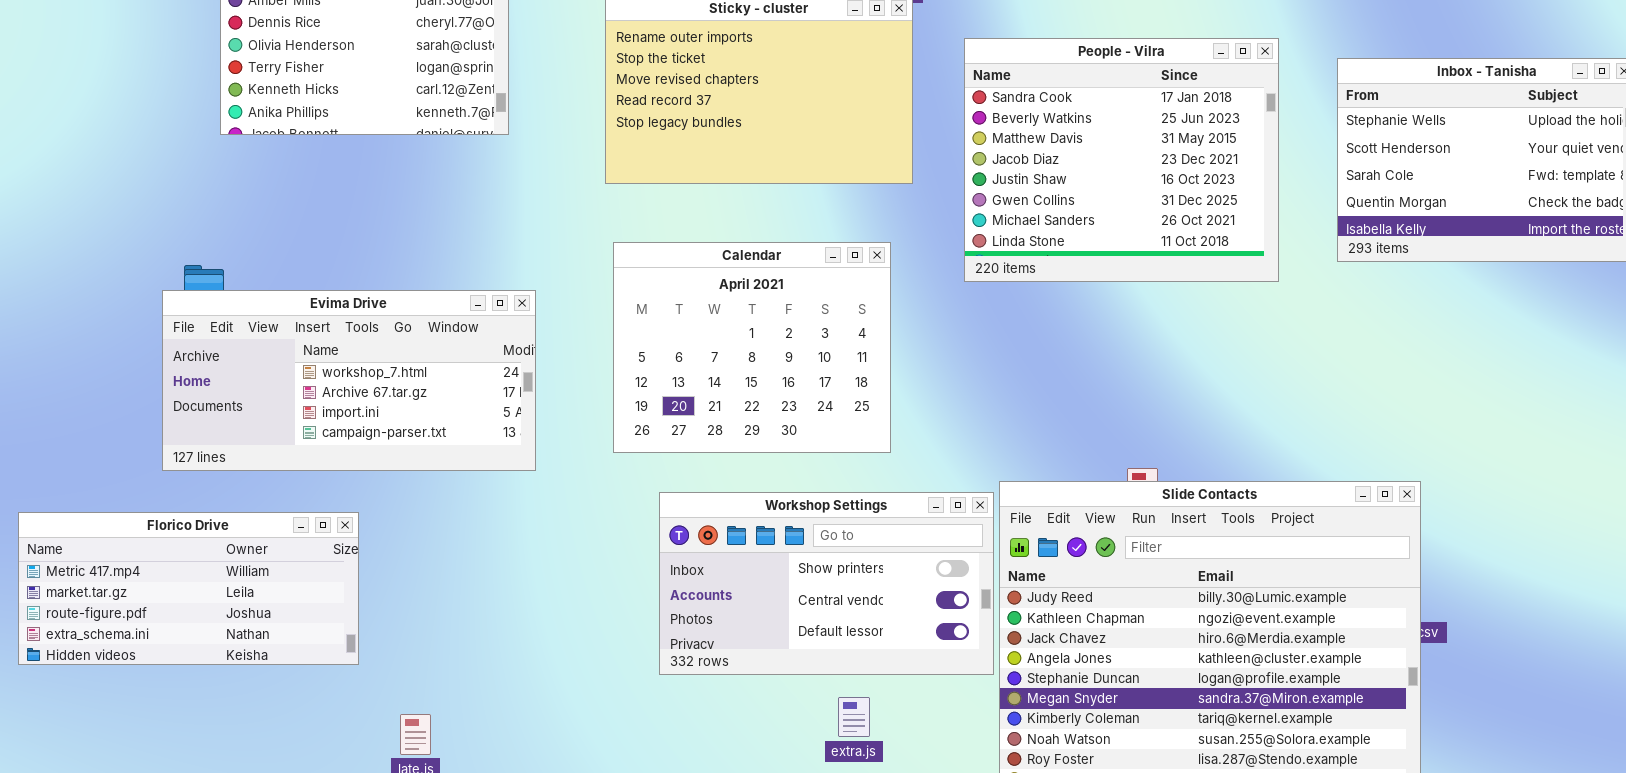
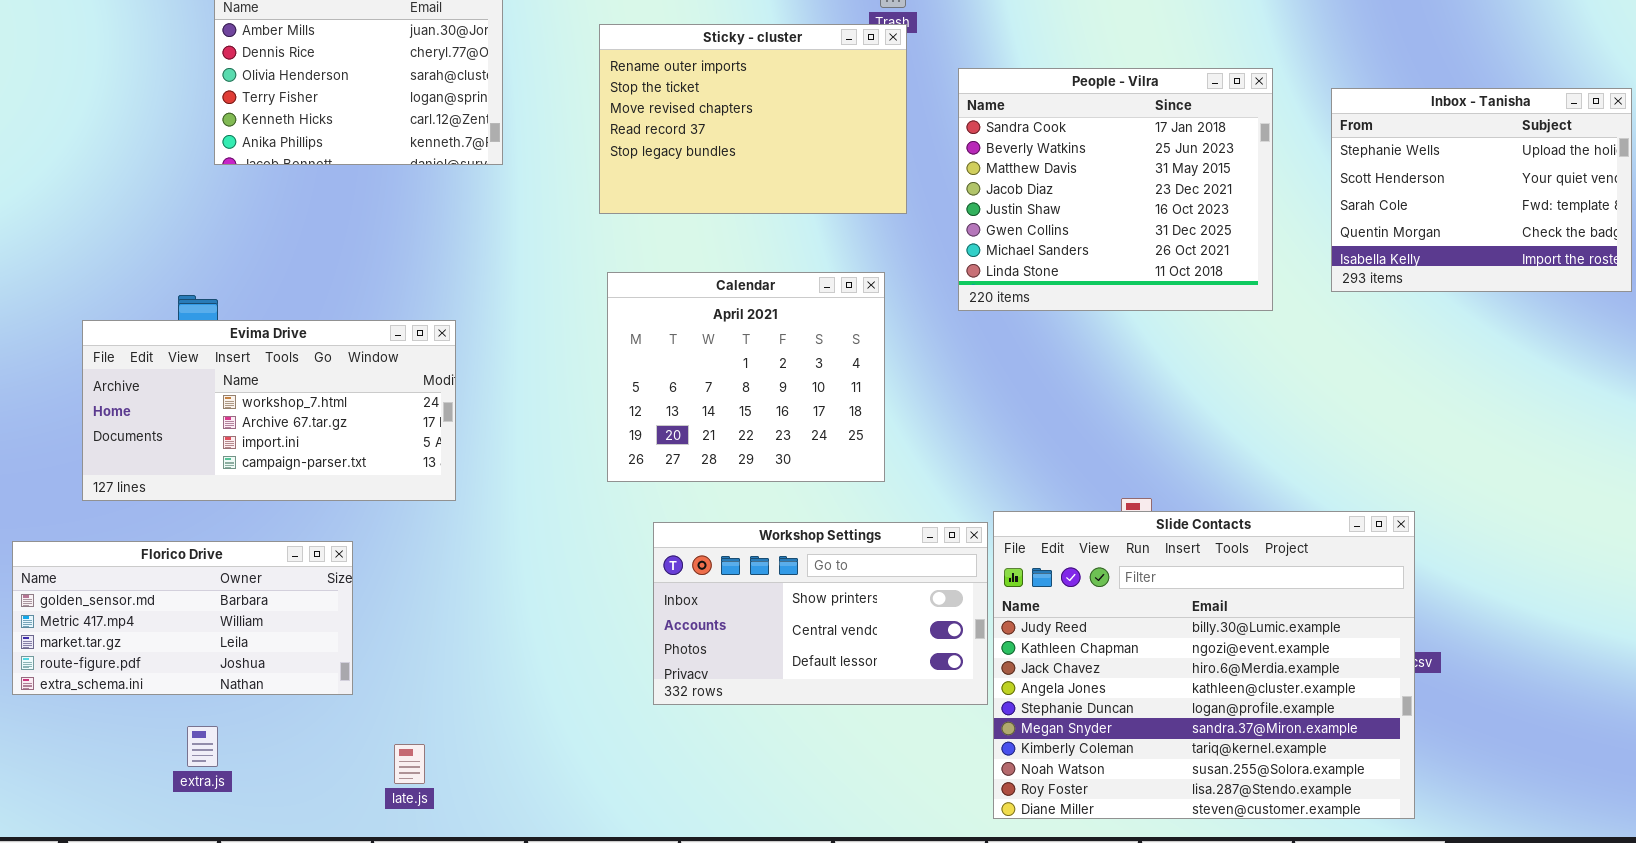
Evima Drive: [162,290,536,471] -> [82,320,456,501], moved
Florico Drive: [18,512,359,665] -> [12,541,353,695], scrolled up 1 row
extra.js: [838,697,870,737] -> [187,726,218,767], moved

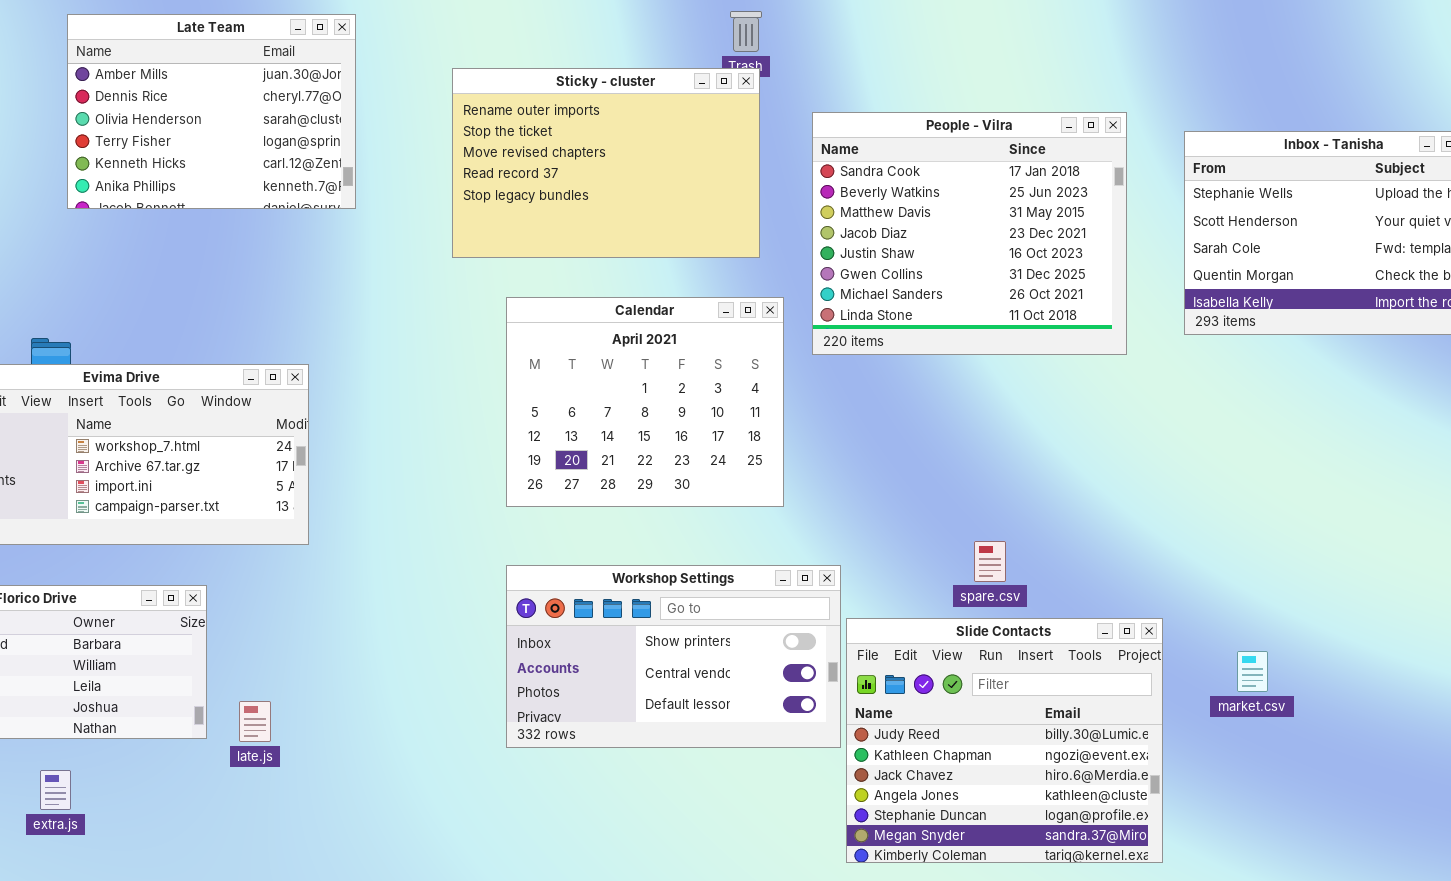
Calendar: [607,272,885,482] -> [506,297,784,507], moved
Slide Contacts: [993,511,1415,819] -> [846,618,1163,863], resized
late.js: [394,744,425,784] -> [239,701,271,742], moved

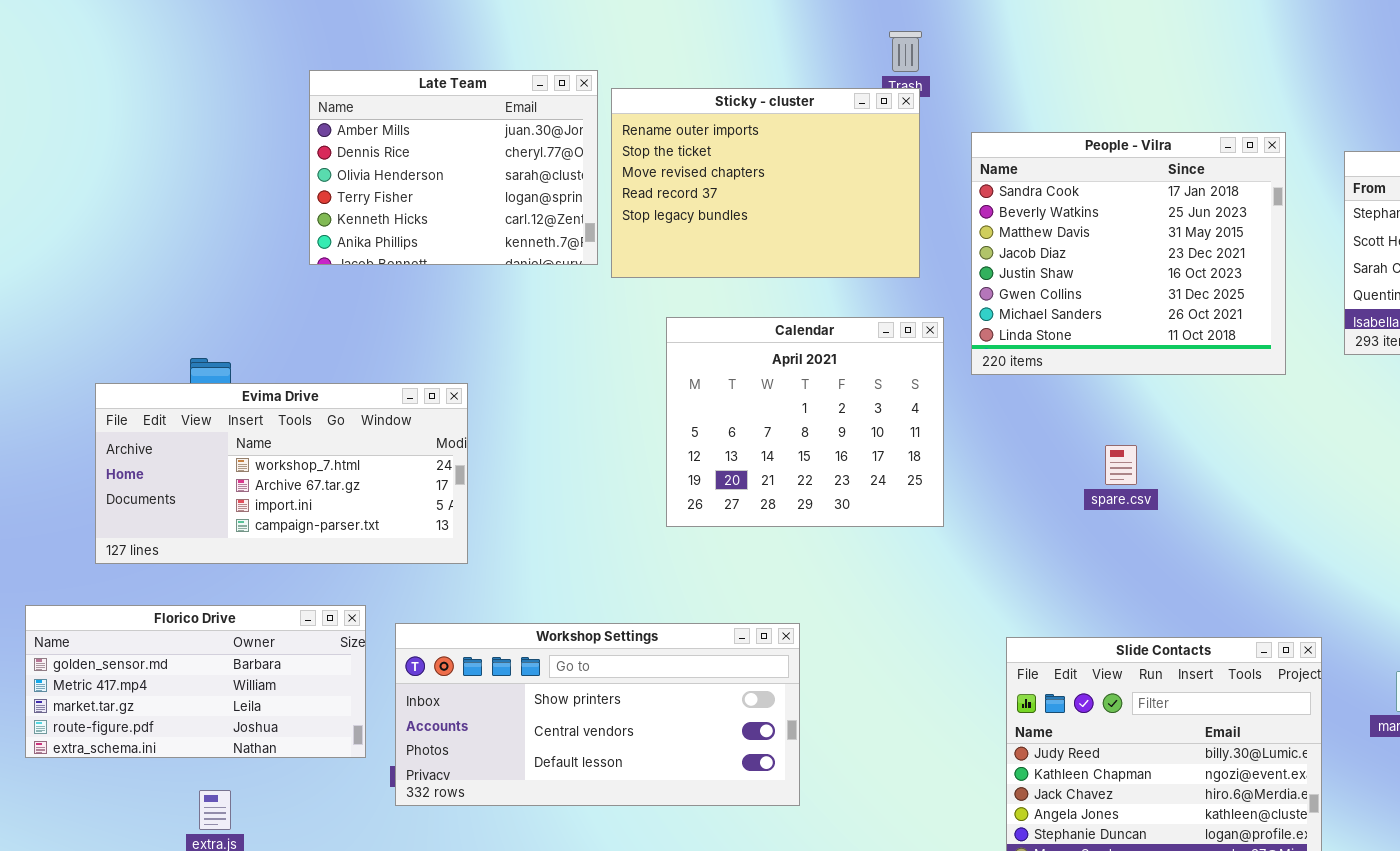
Late Team: [67,14,356,209] -> [309,70,598,265], moved
spare.csv: [974,541,1006,582] -> [1105,445,1137,485], moved
Workshop Settings: [506,565,841,748] -> [395,623,800,806], moved, resized

